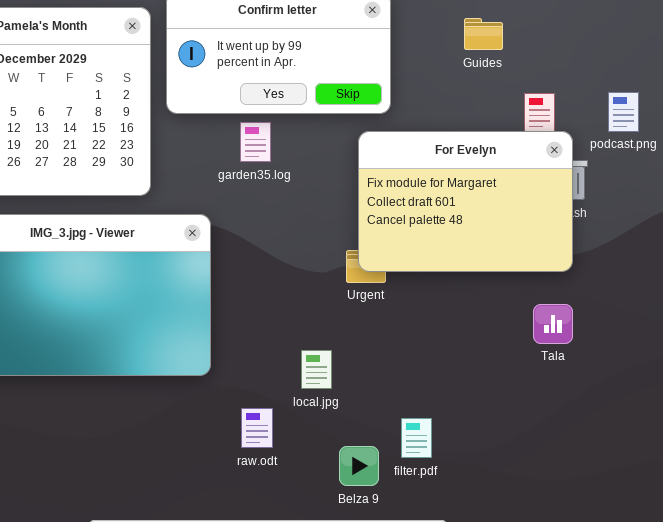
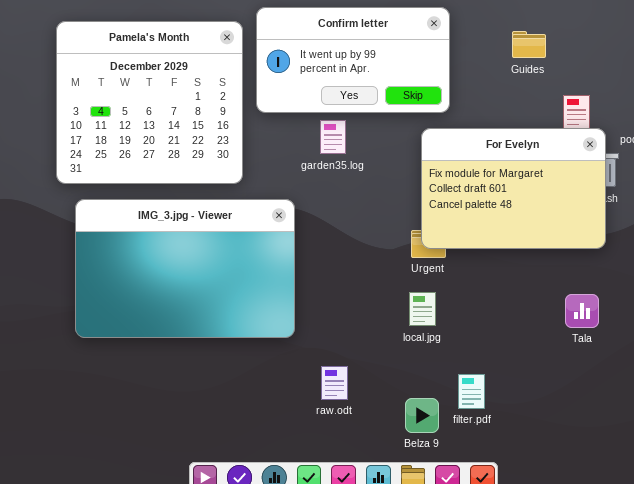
Tala: [533,304,573,344] -> [565,294,599,328], moved
local.jpg: [301,350,332,389] -> [409,292,436,326], moved

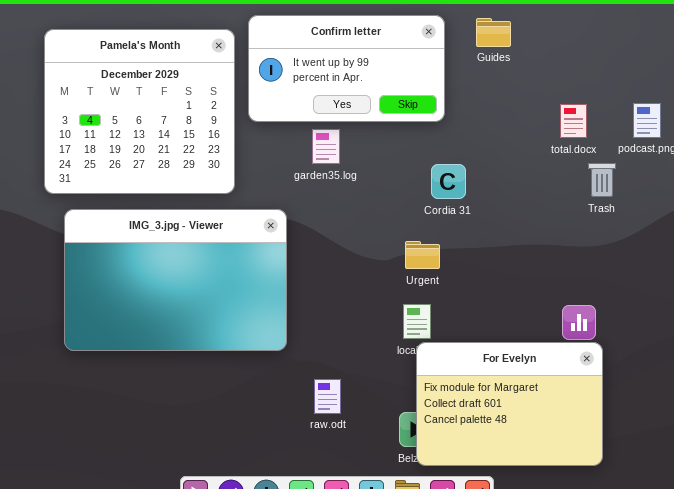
Guides: [512,31,546,58] -> [476,18,511,47], moved
For Evelyn: [421,128,606,249] -> [416,342,603,466], moved

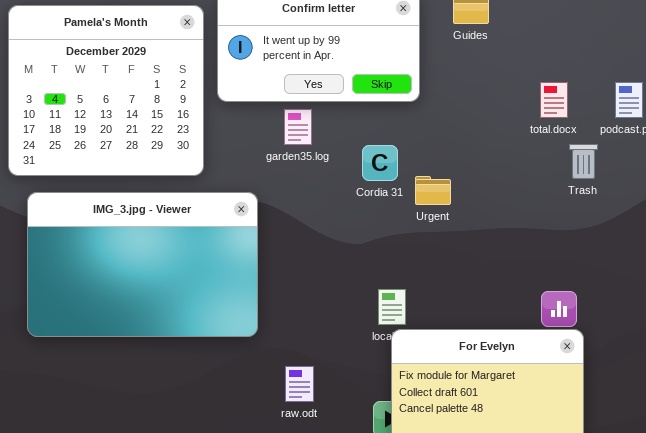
Cordia 31: [431,164,466,199] -> [362,145,398,181], moved
Urgent: [405,241,440,269] -> [415,176,451,205], moved

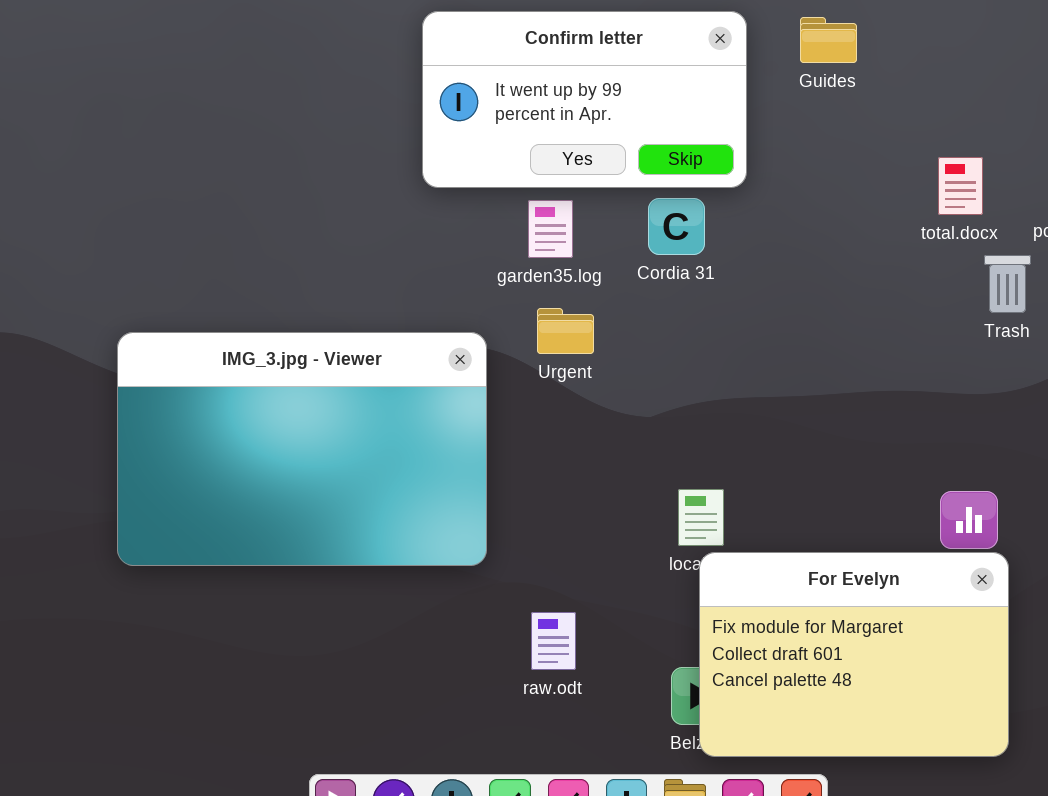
Pamela's Month: [8,5,204,176] -> none, closed
Cordia 31: [362,145,398,181] -> [648,198,705,255], moved
Urgent: [415,176,451,205] -> [537,308,594,354], moved

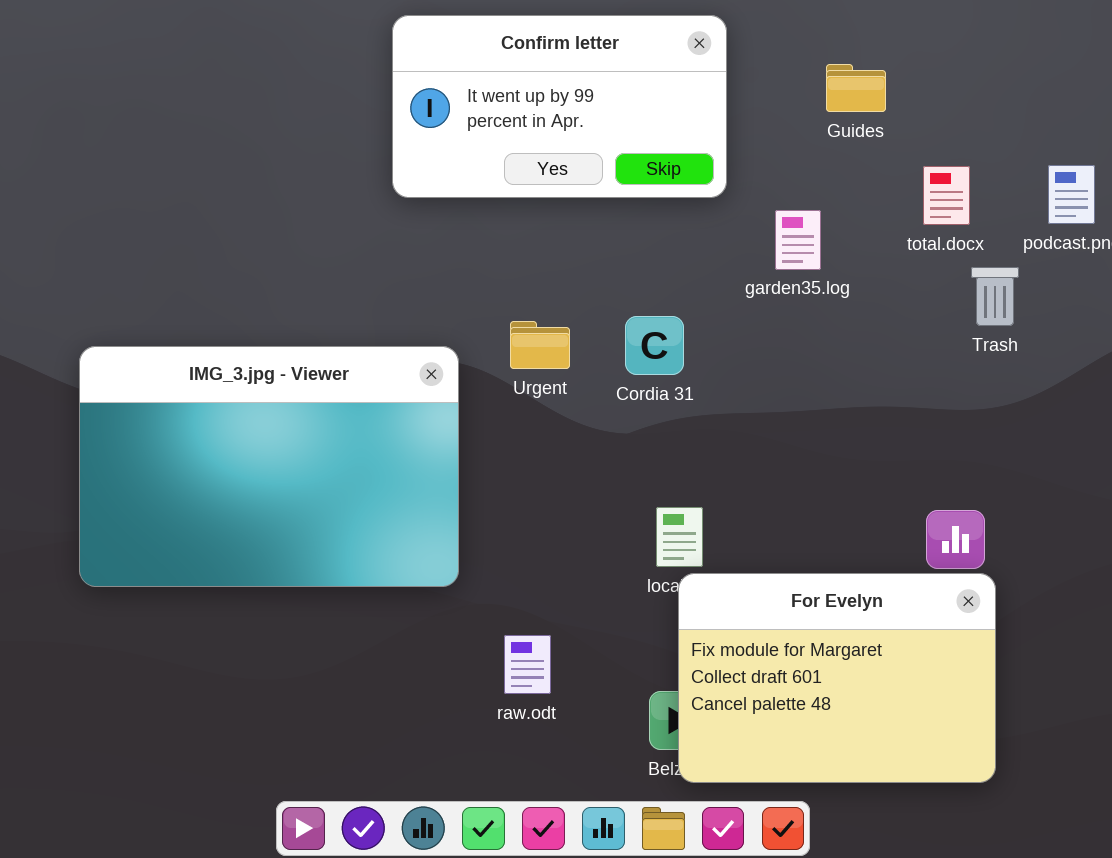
Guides: [800,17,857,63] -> [826,64,886,112], moved
Cordia 31: [648,198,705,255] -> [625,316,684,375], moved
garden35.log: [528,200,573,258] -> [775,210,821,270], moved

